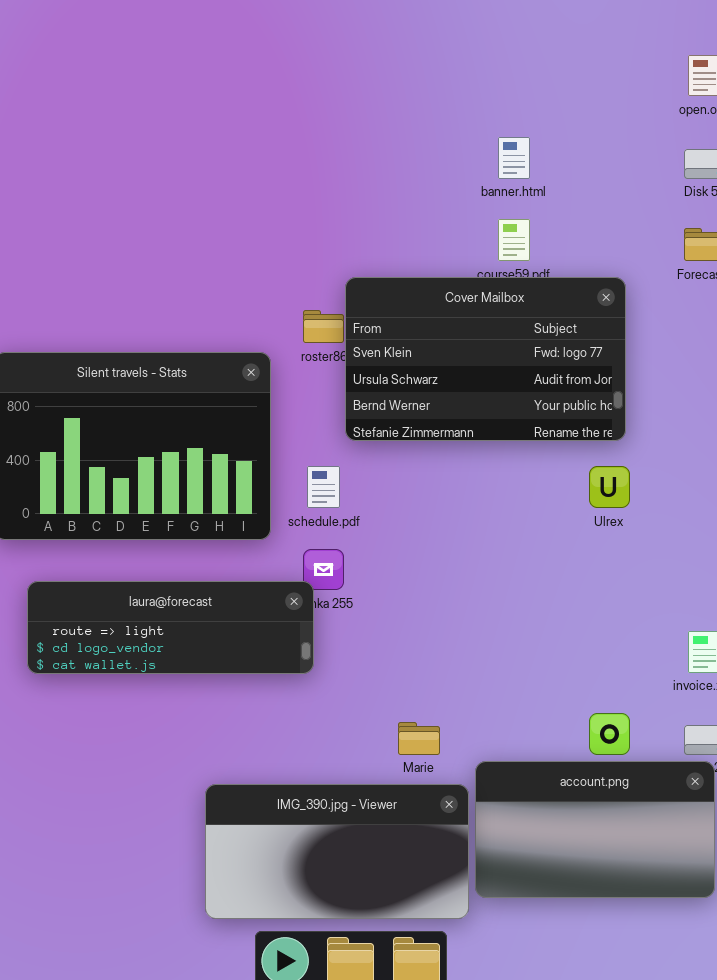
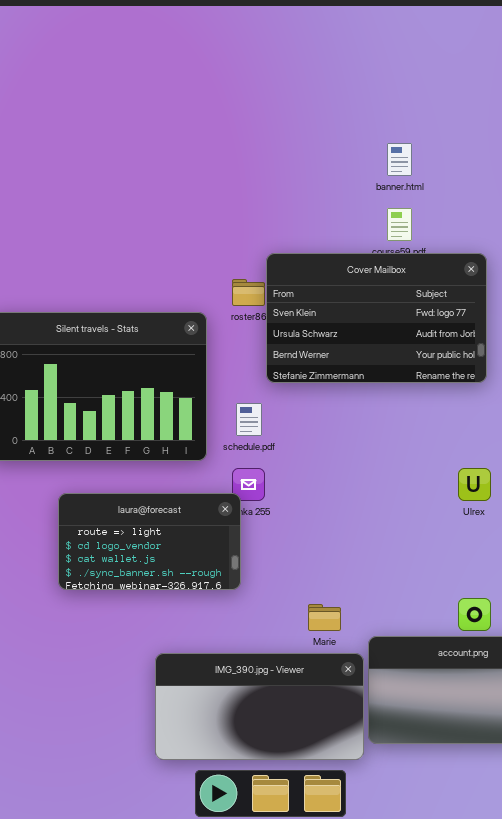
Ulrex: [589,466,630,508] -> [458,468,491,501], moved
laura@forecast: [27,581,314,674] -> [58,493,241,590], resized

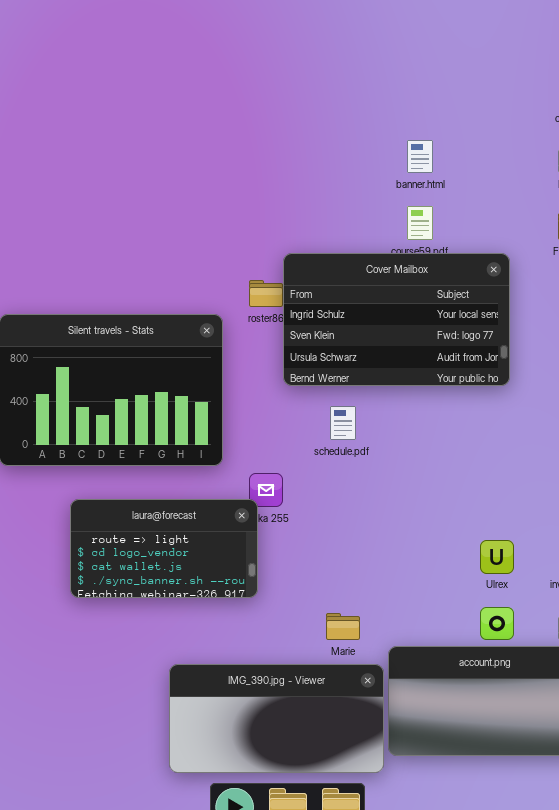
Cover Mailbox: [266,253,487,383] -> [283,253,510,386], scrolled up 1 row
schedule.pdf: [236,403,262,436] -> [330,406,356,440], moved
Ulrex: [458,468,491,501] -> [480,540,514,574], moved

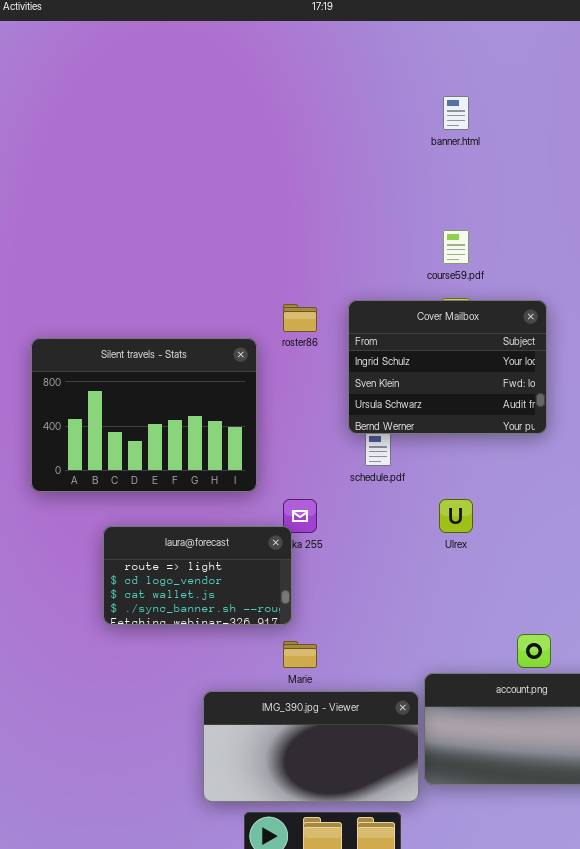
banner.html: [407,140,433,173] -> [443,96,469,130], moved
Cover Mailbox: [283,253,510,386] -> [348,300,547,434], moved, resized
Ulrex: [480,540,514,574] -> [439,499,473,533], moved
Marie: [326,613,360,640] -> [283,641,317,668], moved

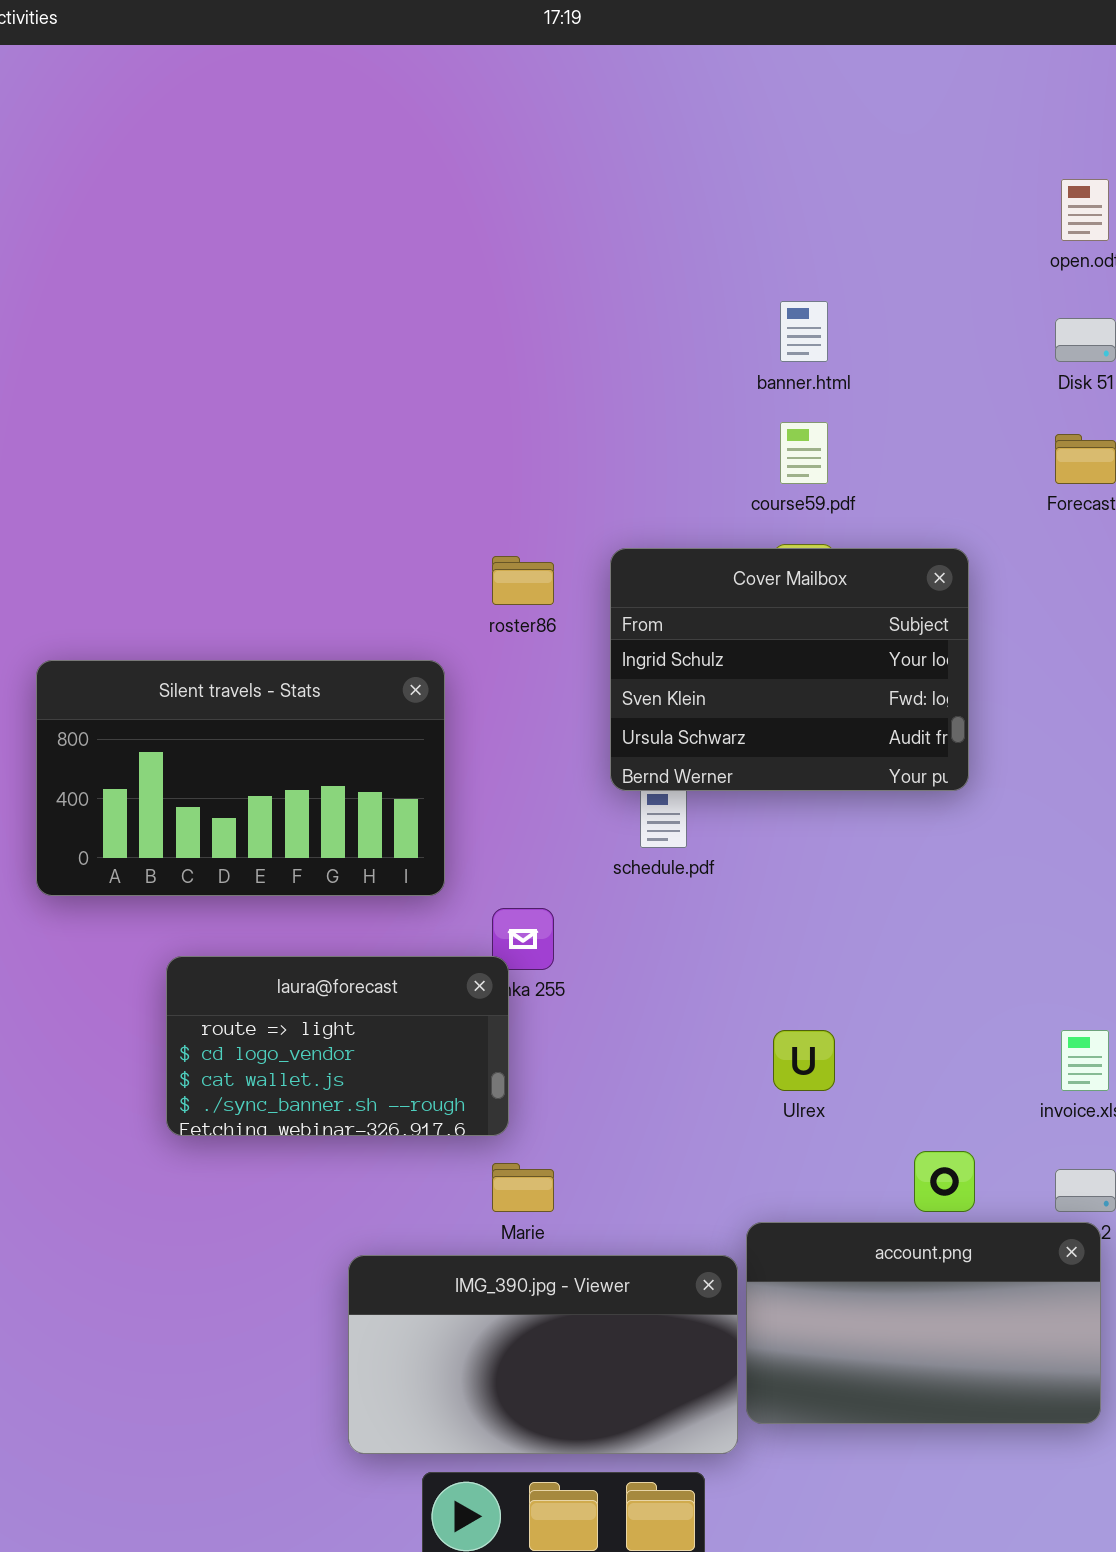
banner.html: [443,96,469,130] -> [780,301,828,362], moved
Silent travels - Stats: [31,338,257,492] -> [36,660,445,896], resized
Ulrex: [439,499,473,533] -> [773,1030,835,1091], moved

